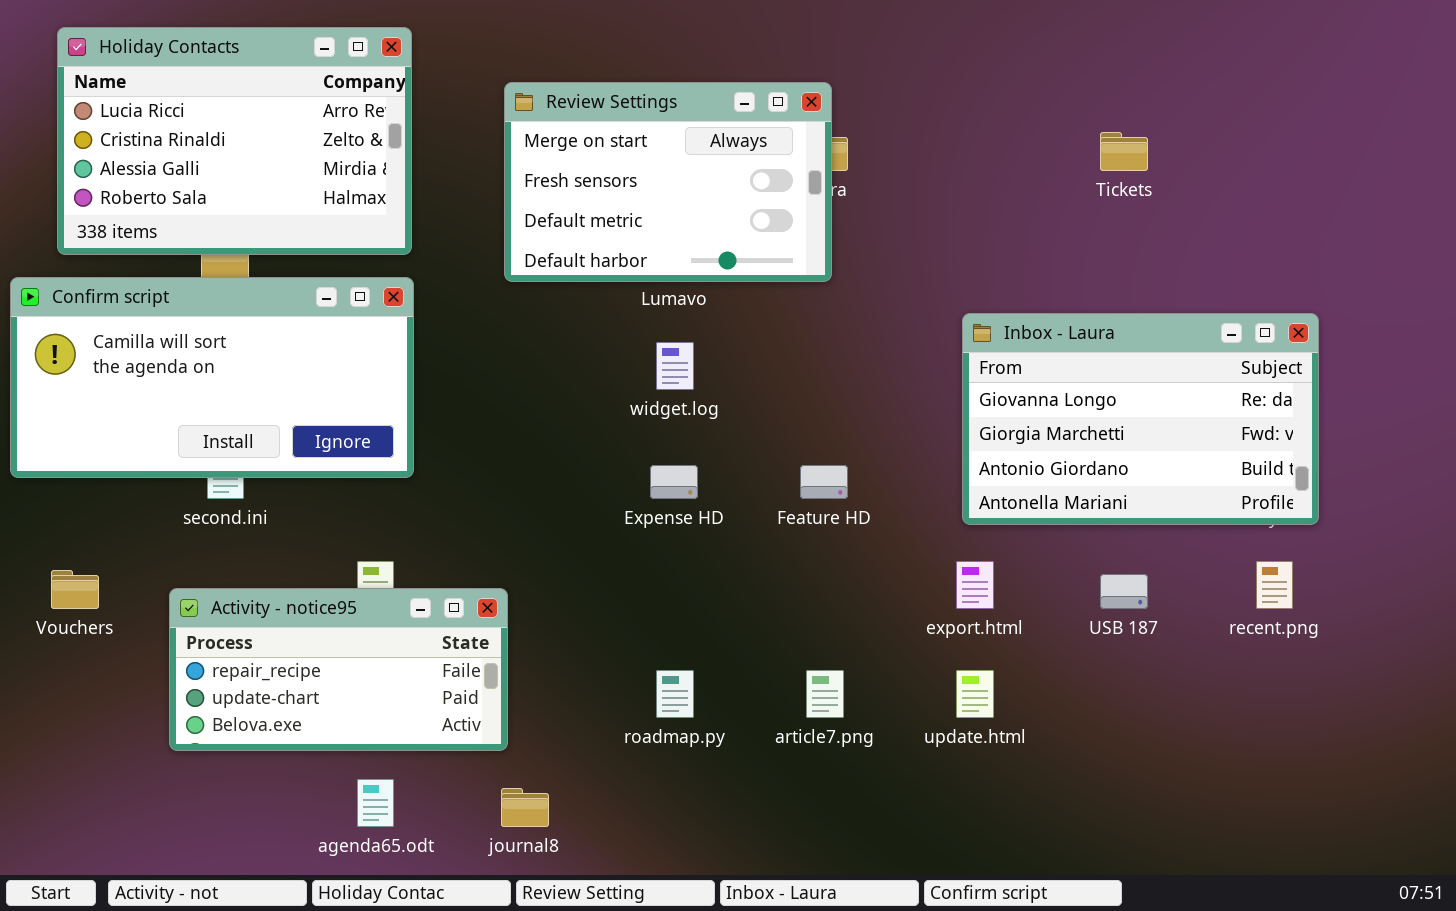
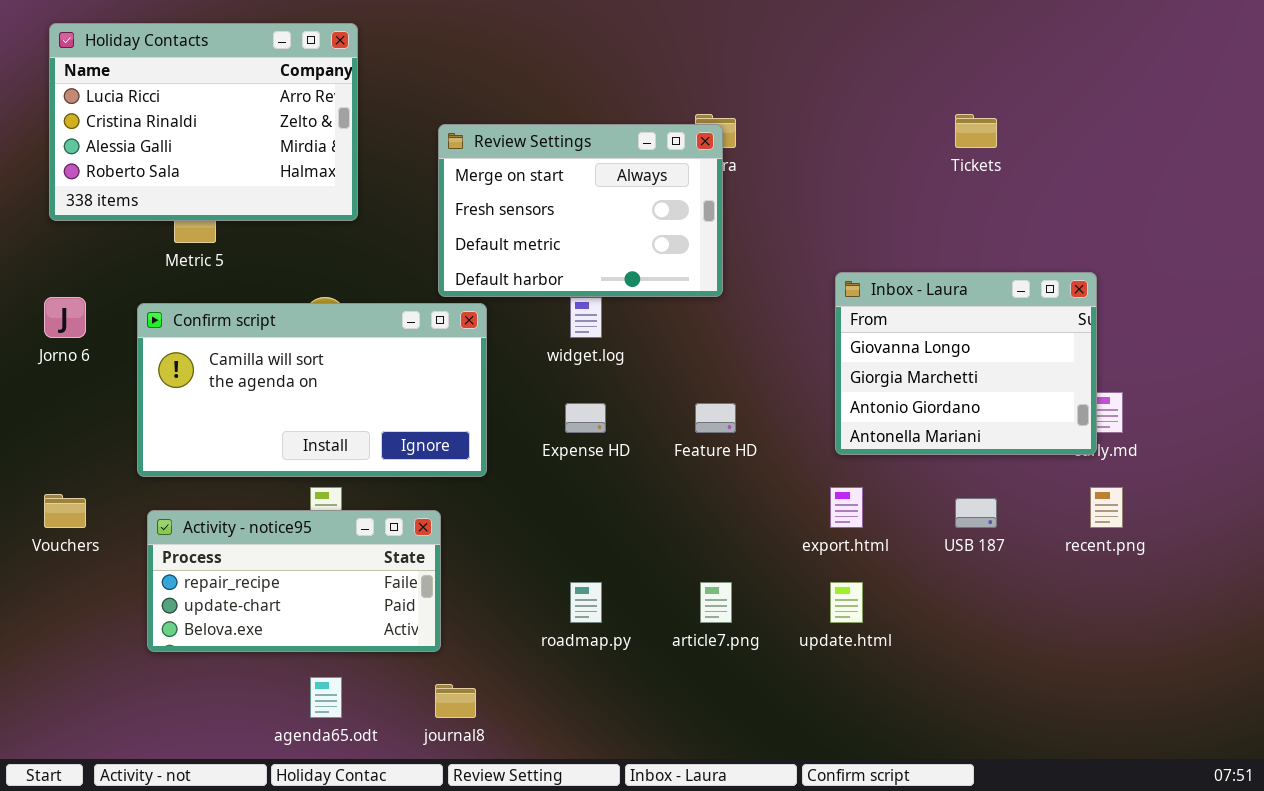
Review Settings: [504,82,832,282] -> [438,124,723,297], moved
Confirm script: [10,277,414,478] -> [137,303,487,477], moved
Inbox - Laura: [962,313,1319,525] -> [835,272,1097,455], resized

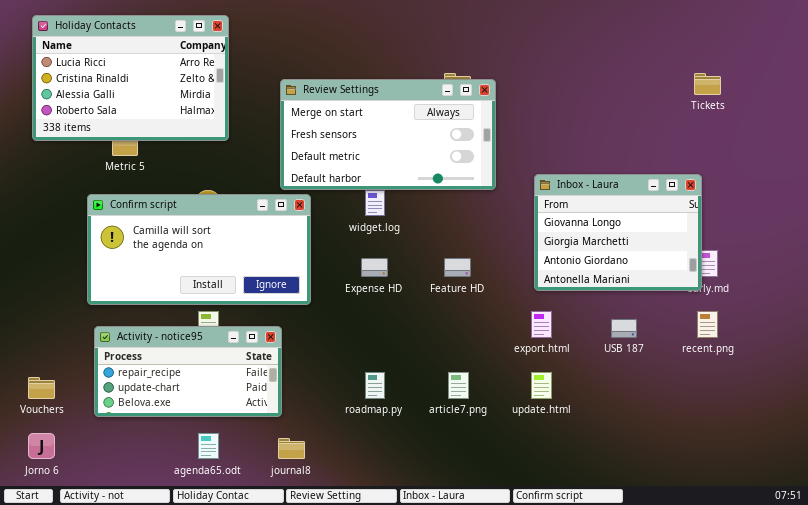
Tickets: [955,114,997,148] -> [694,73,721,95], moved
Review Settings: [438,124,723,297] -> [280,79,496,190], resized
Jorno 6: [44,297,86,338] -> [28,433,55,459], moved
Vouchers: [44,494,86,528] -> [28,377,55,399], moved

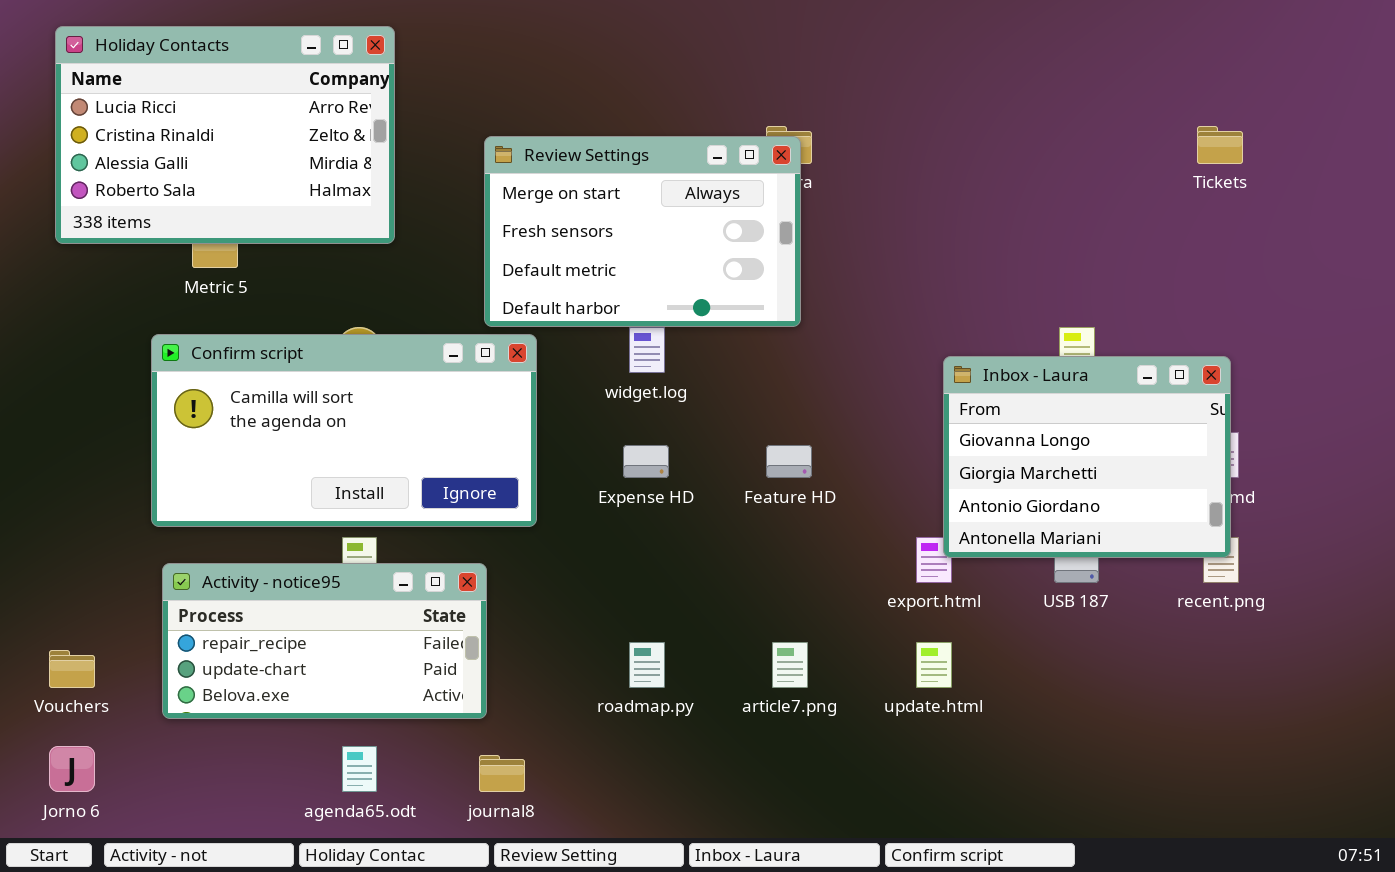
Review Settings: [280,79,496,190] -> [484,136,801,327], resized
Inbox - Laura: [534,174,702,291] -> [943,356,1231,558], moved

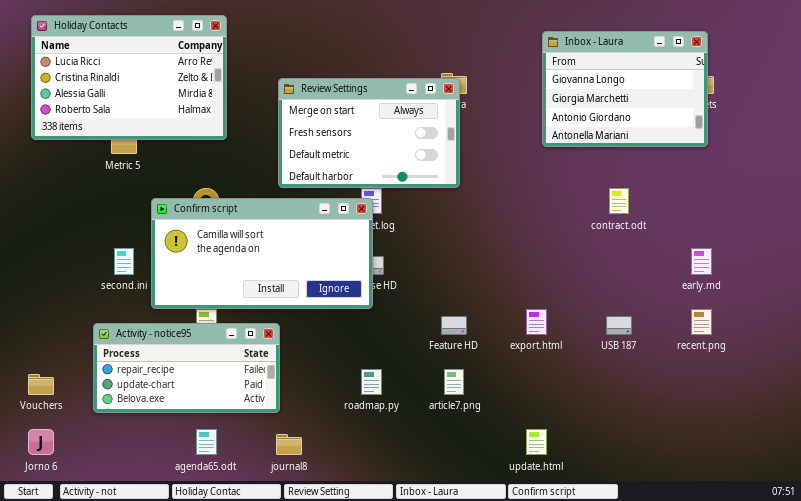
Confirm script: [151,334,537,527] -> [151,198,373,309], moved
Inbox - Laura: [943,356,1231,558] -> [542,31,708,147], moved
Feature HD: [766,445,812,478] -> [441,316,467,335], moved
update.html: [916,642,952,688] -> [526,429,547,455], moved

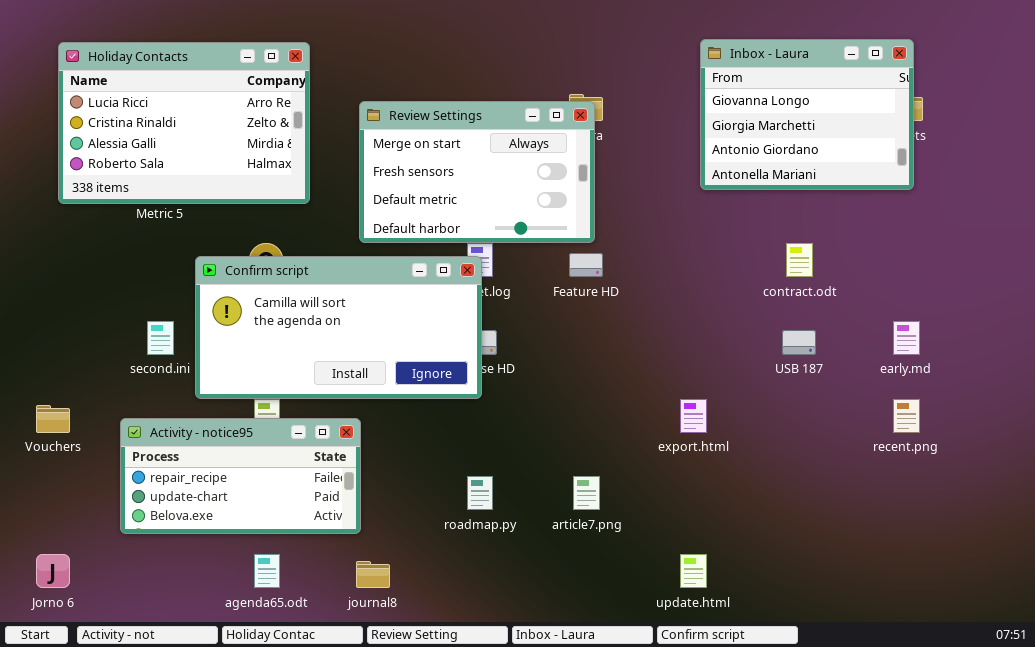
Holiday Contacts: [31,15,227,140] -> [58,42,310,204], moved
Feature HD: [441,316,467,335] -> [569,253,603,277], moved
USB 187: [606,316,632,335] -> [782,330,816,355], moved
Vouchers: [28,374,54,395] -> [36,405,70,433], moved

